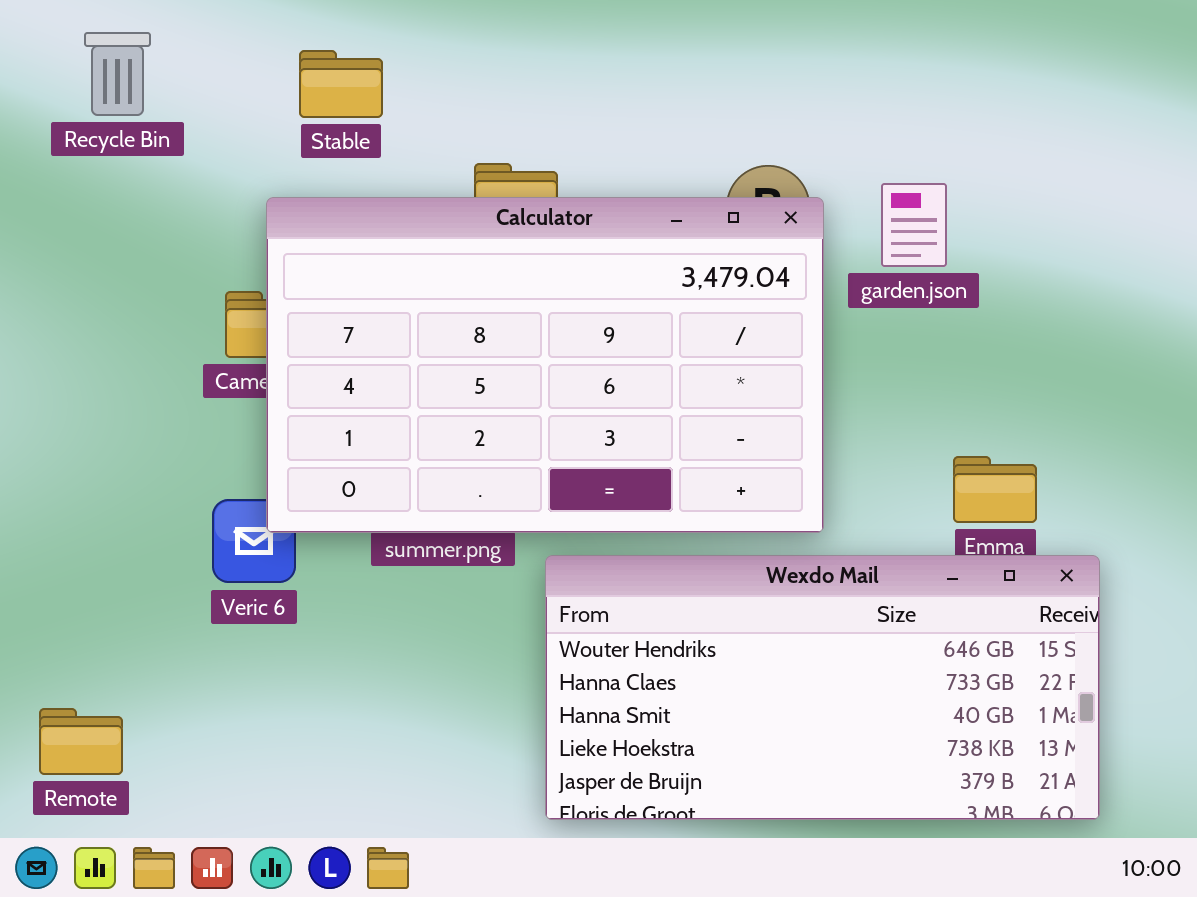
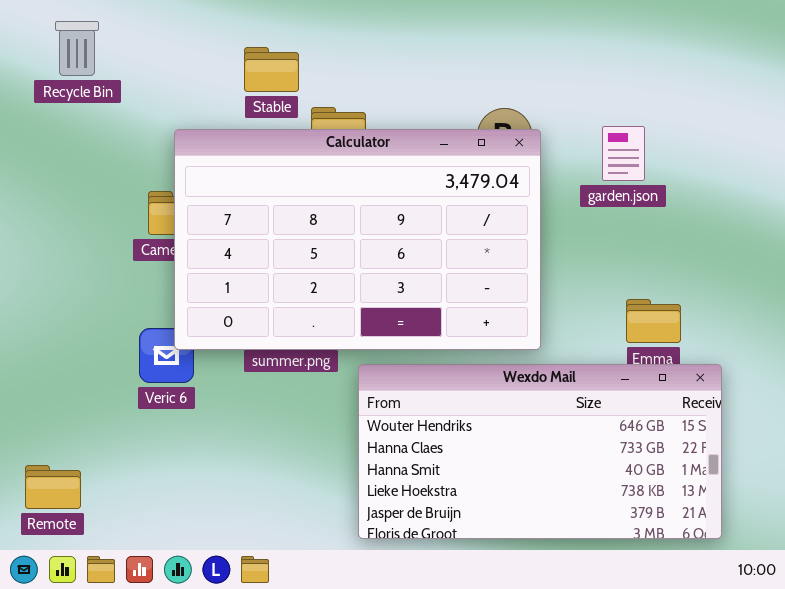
Stable: [299,50,383,118] -> [244,47,299,92], moved
garden.json: [881,183,947,267] -> [602,126,645,181], moved

